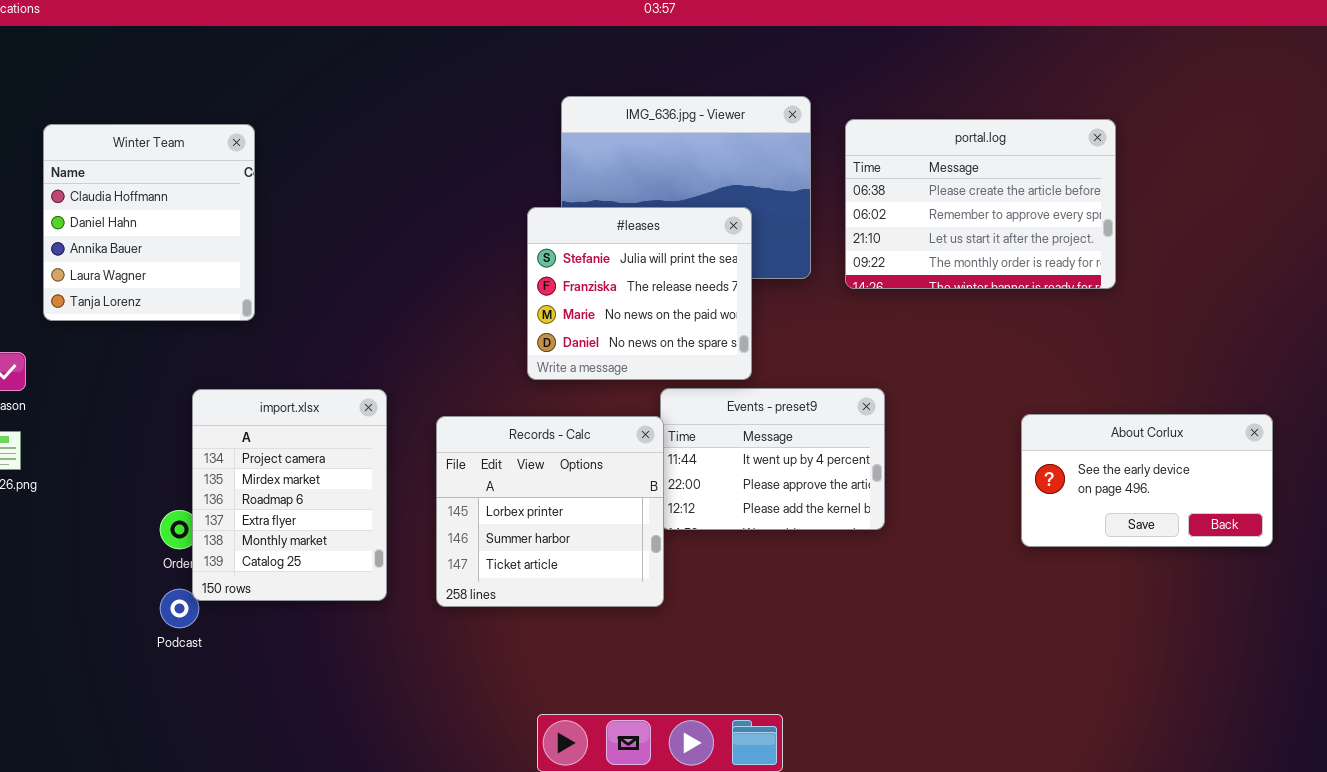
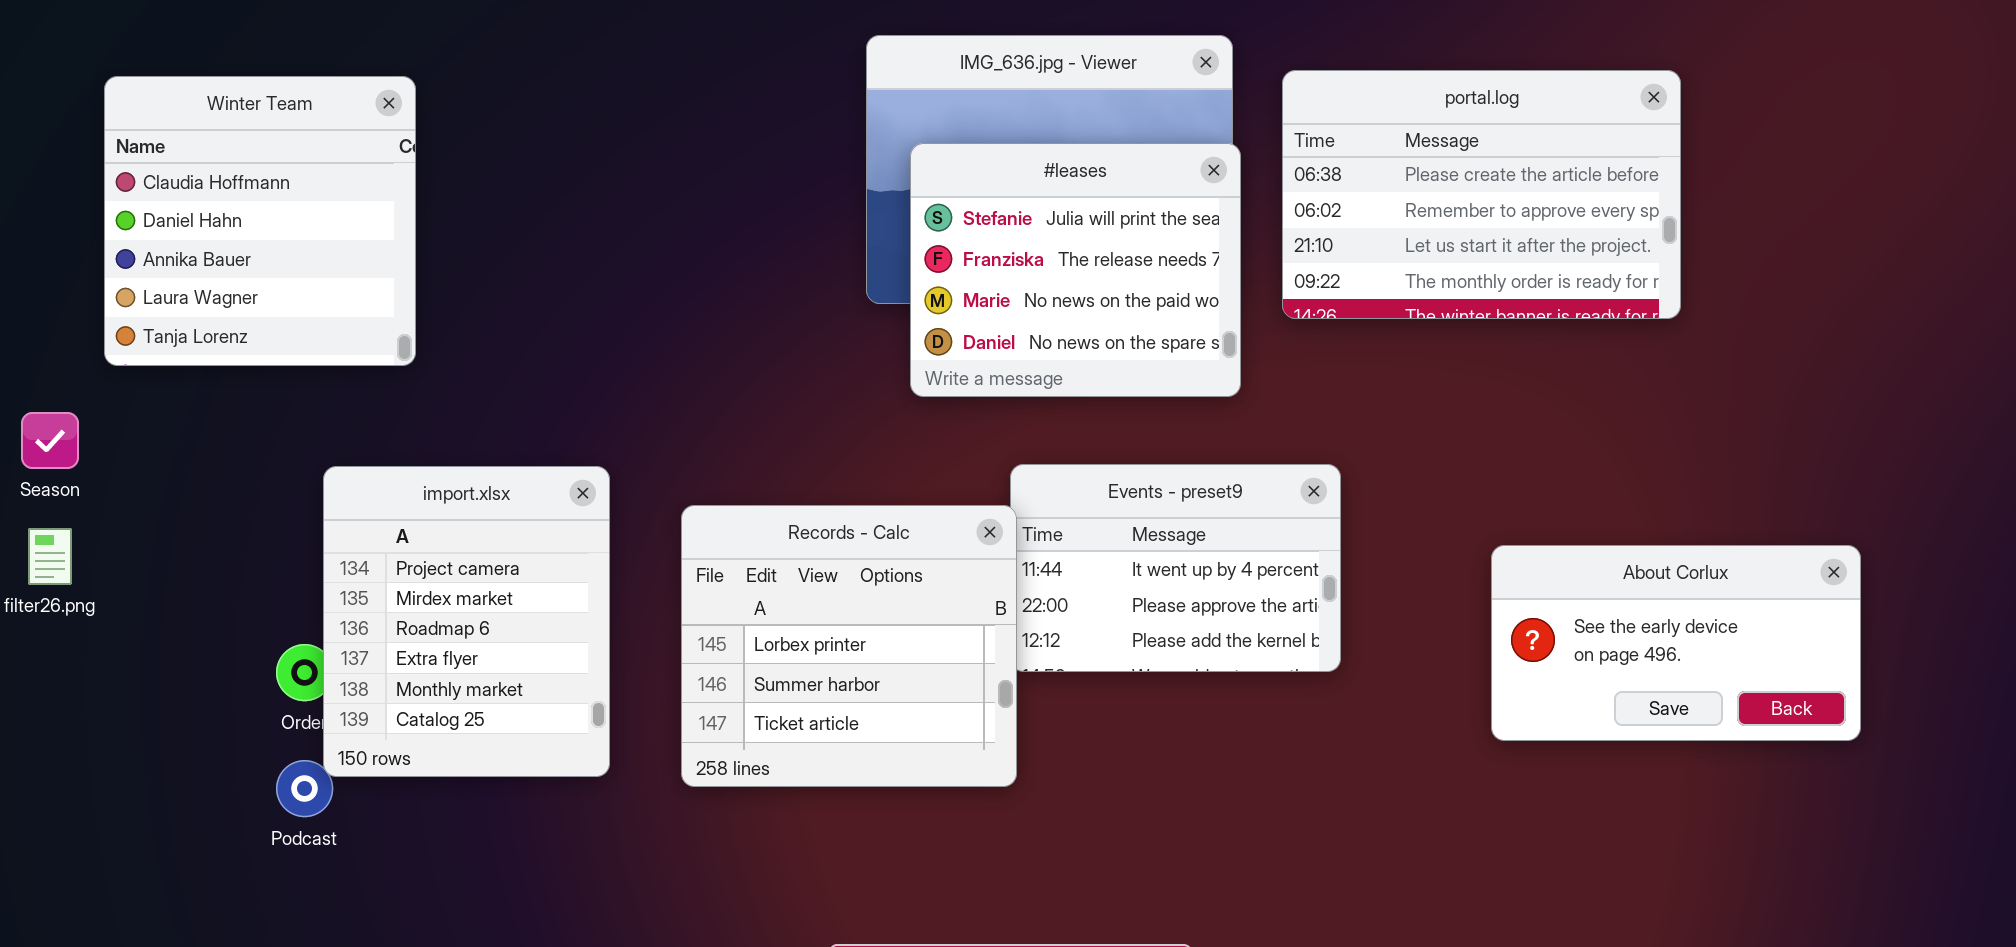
#leases: [527,207,752,380] -> [910,143,1241,397], moved
About Corlux: [1021,414,1273,547] -> [1491,545,1861,741], moved

